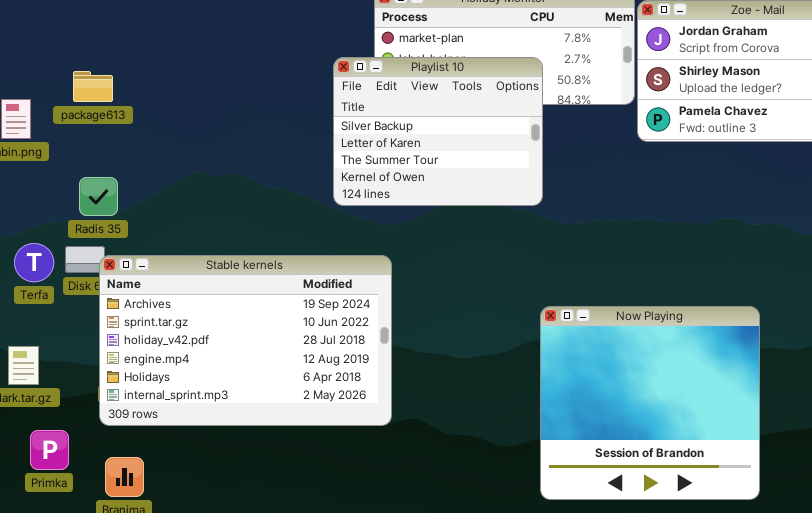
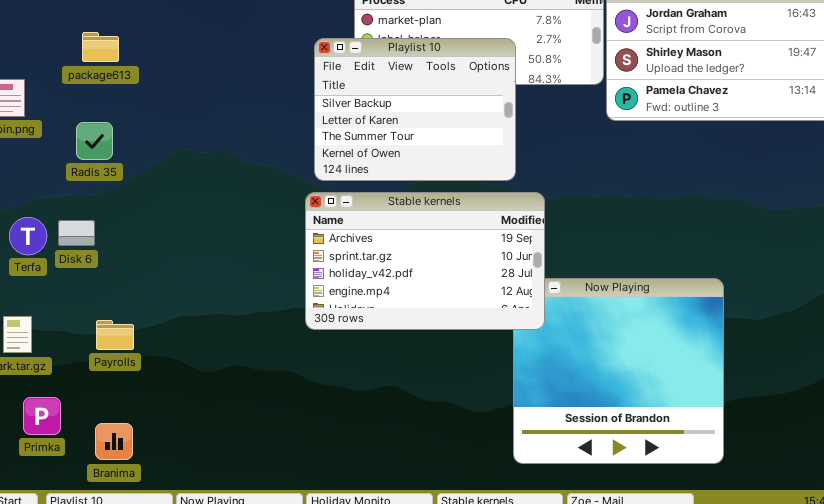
package613: [73,71,113,102] -> [82,32,119,62], moved
Radis 35: [79,177,118,216] -> [76,122,113,160], moved
Stable kernels: [99,255,392,426] -> [305,192,545,330], moved, resized

